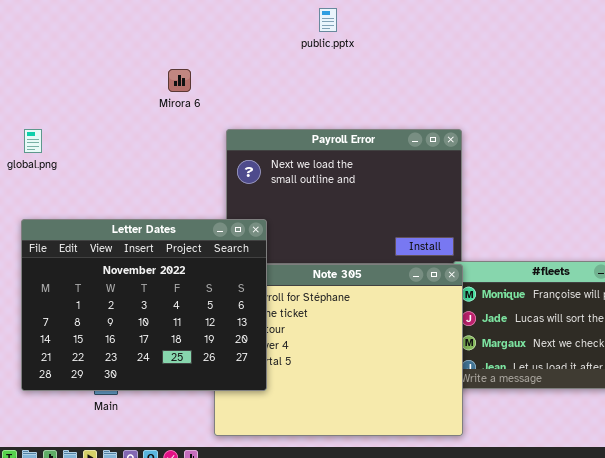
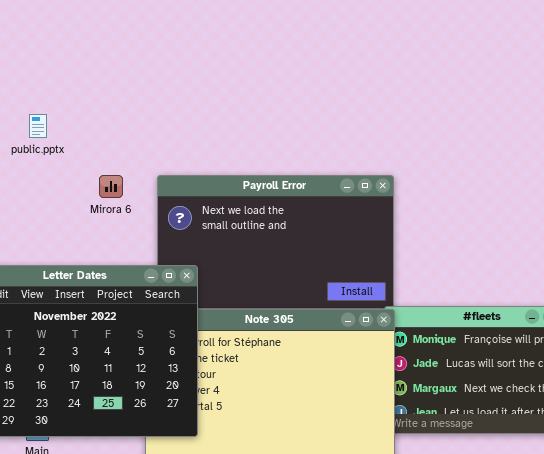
public.pptx: [319,8,337,32] -> [29,114,47,138], moved
Mirora 6: [168,69,191,92] -> [99,175,123,198], moved

